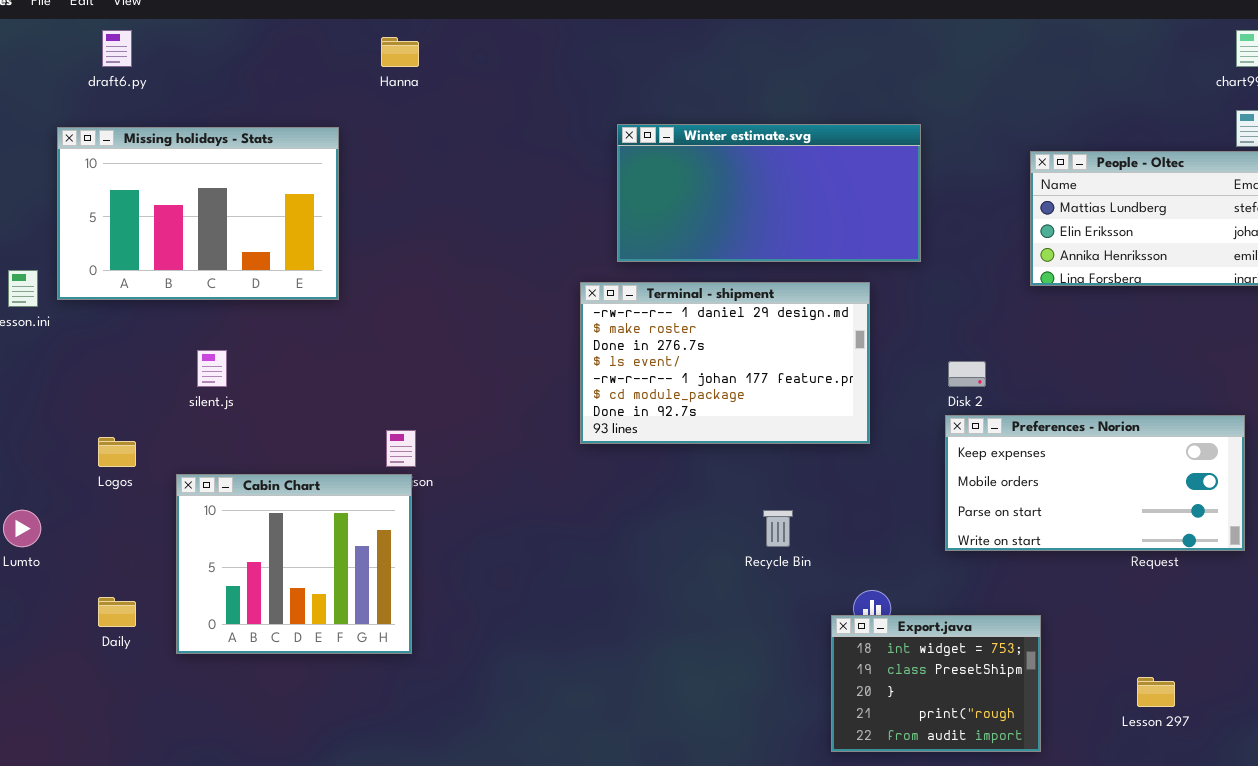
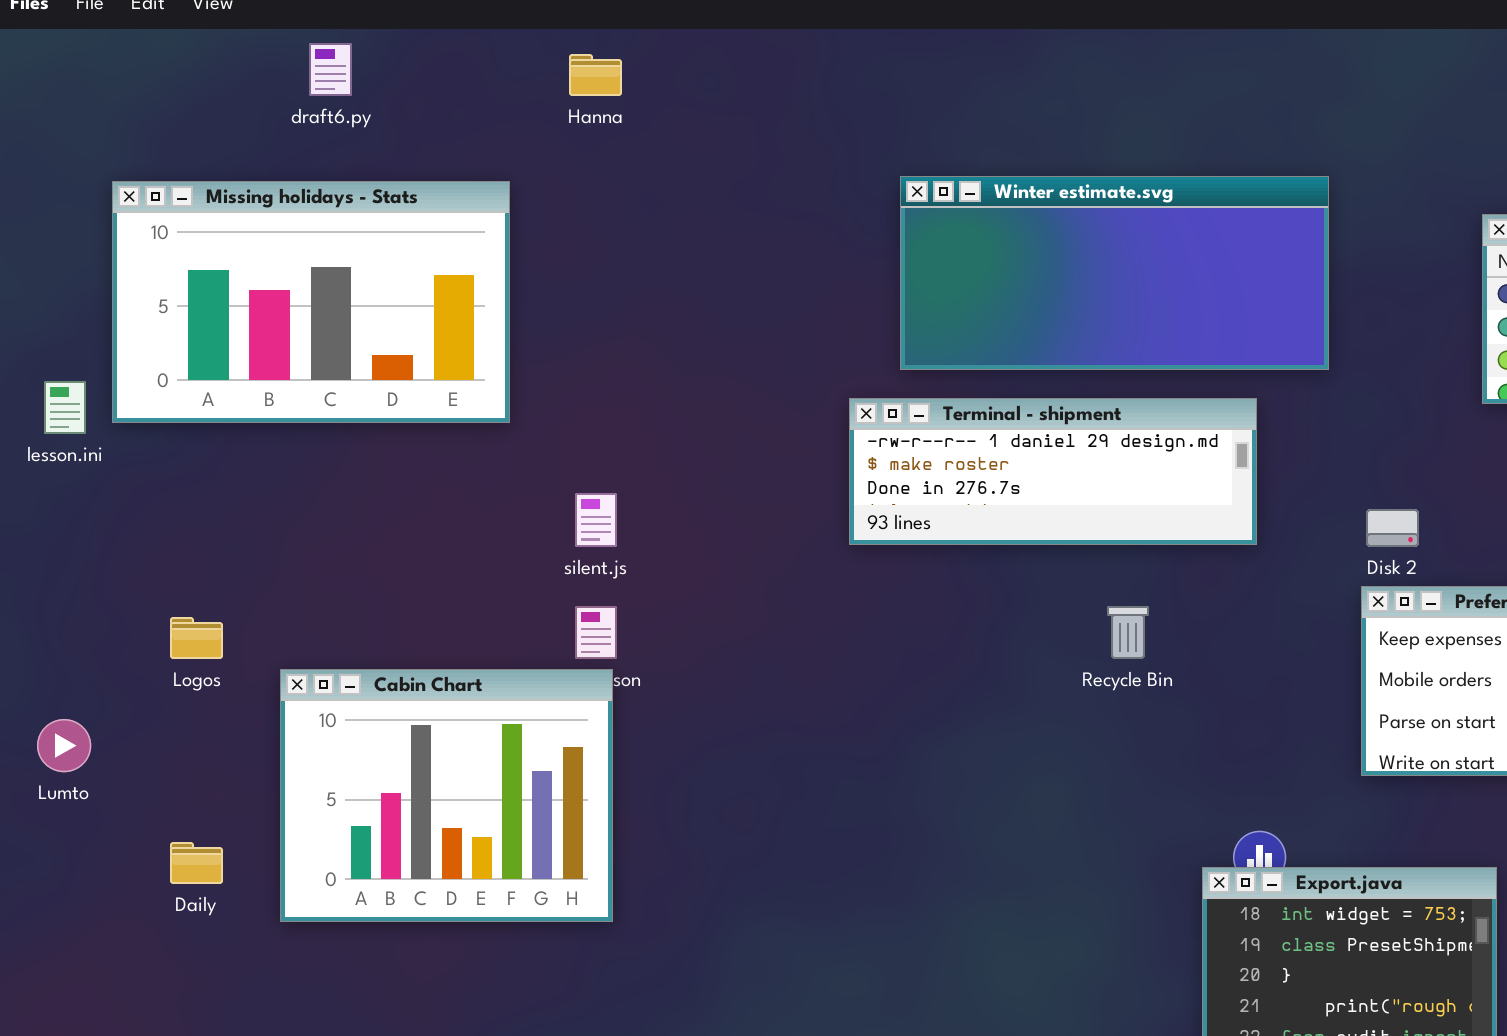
draft6.py: [102,30,132,67] -> [309,43,352,96], moved
Terminal - shipment: [580,282,870,444] -> [849,398,1257,545], resized
silent.js: [197,350,227,387] -> [575,493,617,547], moved
Recycle Bin: [763,510,793,547] -> [1107,606,1149,659], moved

